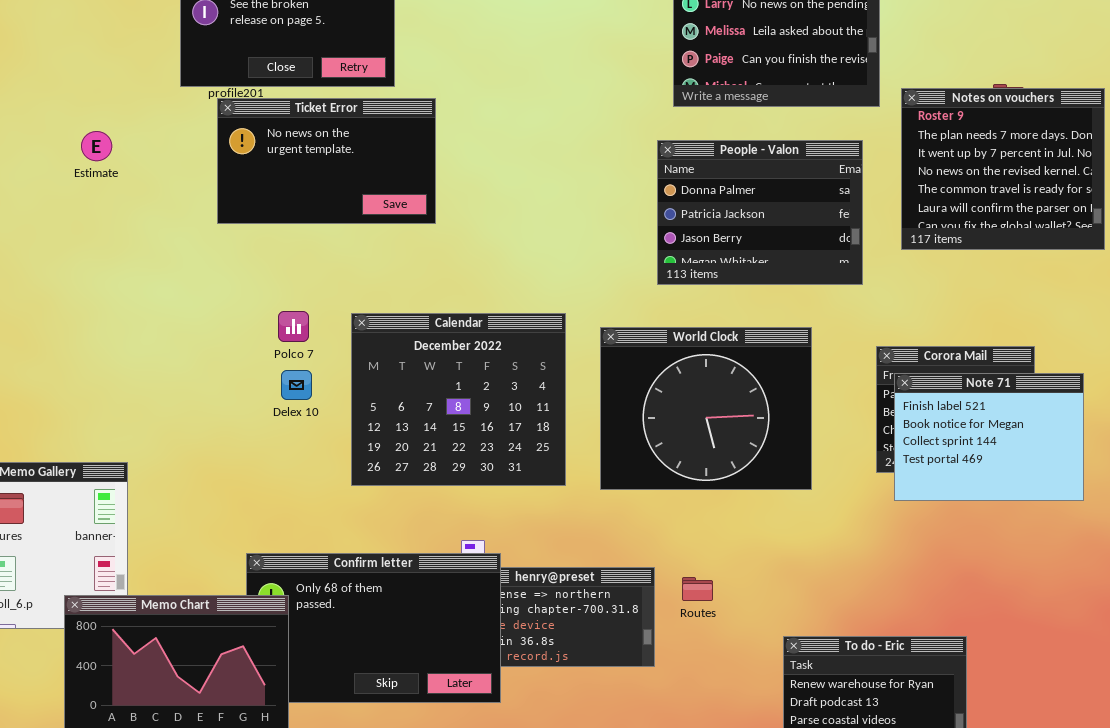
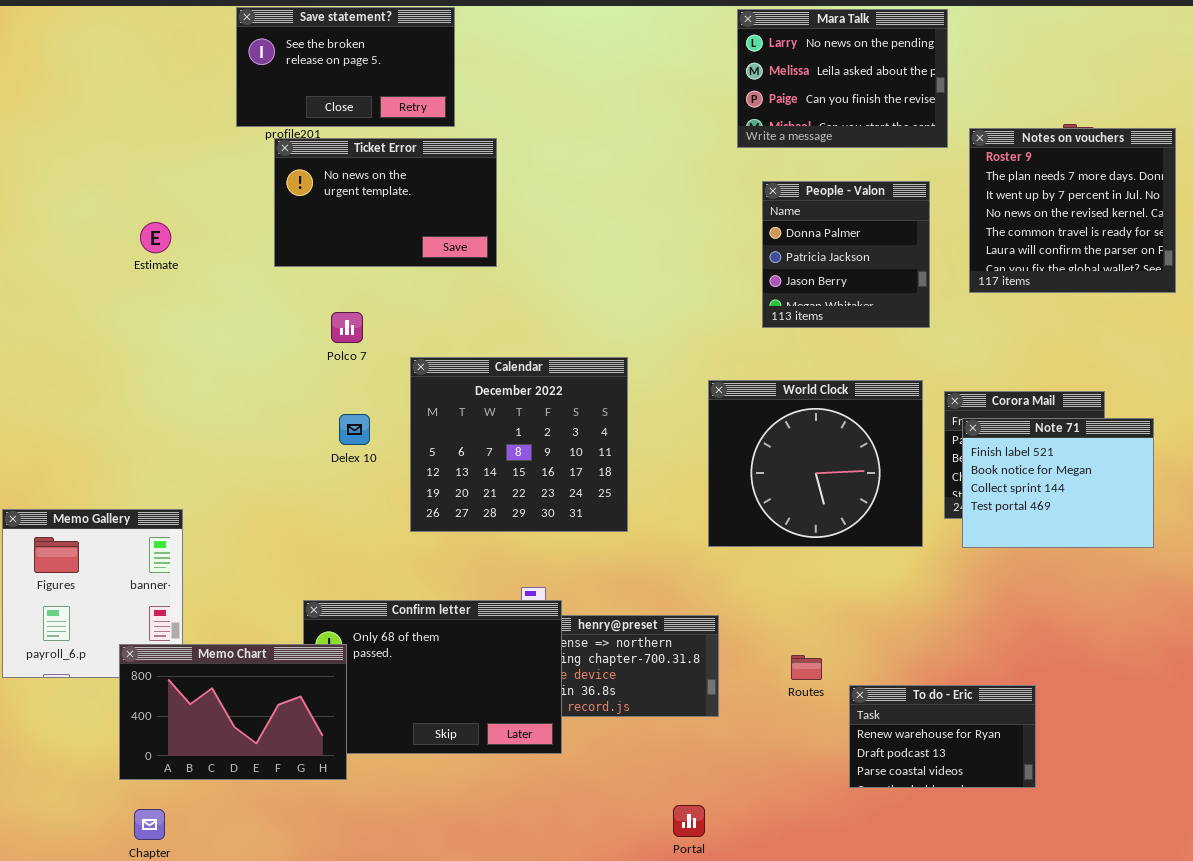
Estimate: [81,131,112,161] -> [140,222,171,253], moved
People - Valon: [657,140,863,285] -> [762,181,930,328], resized
Polco 7: [278,311,309,342] -> [331,312,363,343], moved
World Clock: [600,327,812,490] -> [708,380,923,547], moved
Routes: [682,577,713,601] -> [791,655,822,680], moved

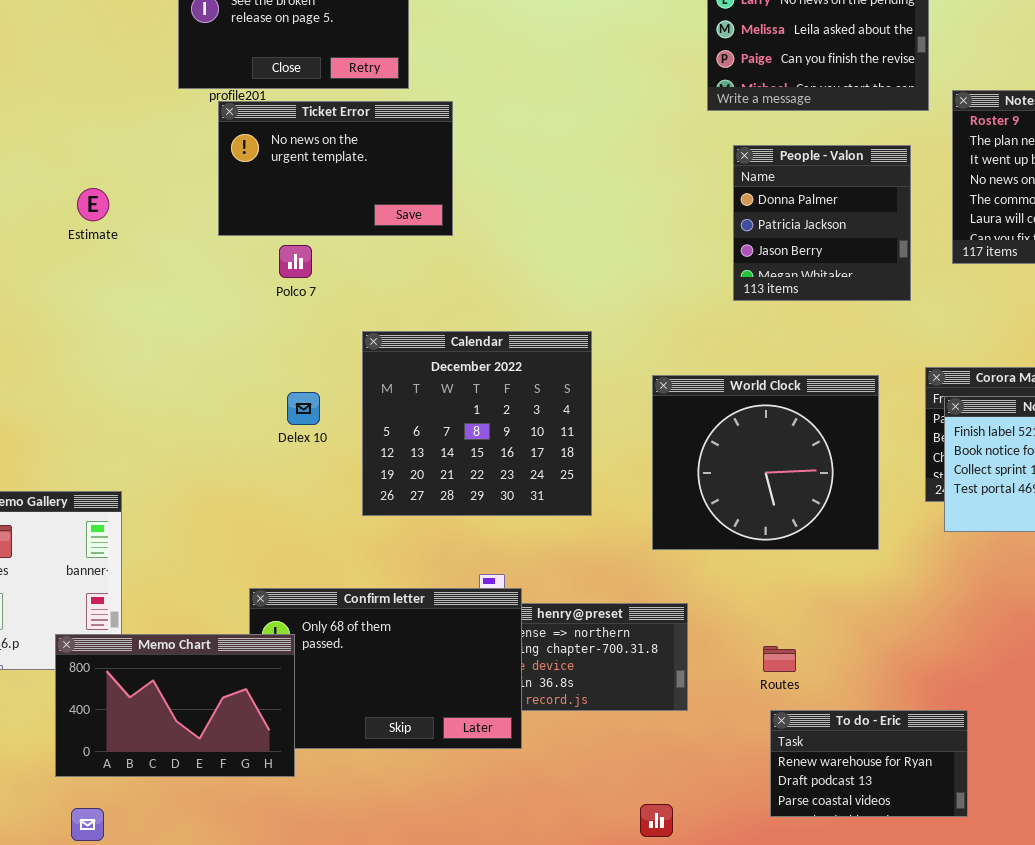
Polco 7: [331,312,363,343] -> [279,245,312,278], moved
World Clock: [708,380,923,547] -> [652,375,879,550], moved
To do - Eric: [849,685,1036,788] -> [770,710,968,817], moved

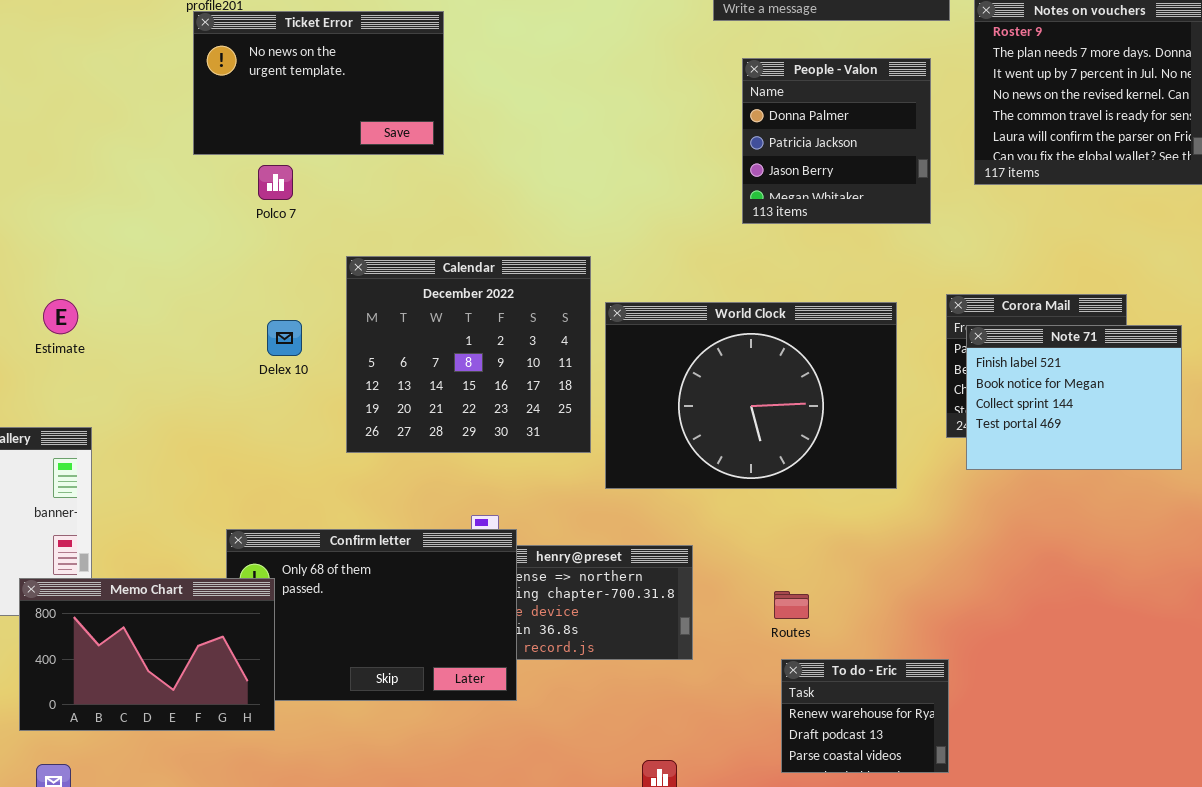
Estimate: [77,188,109,221] -> [43,299,78,334], moved
World Clock: [652,375,879,550] -> [605,302,897,489], resized
To do - Eric: [770,710,968,817] -> [781,659,949,773], resized

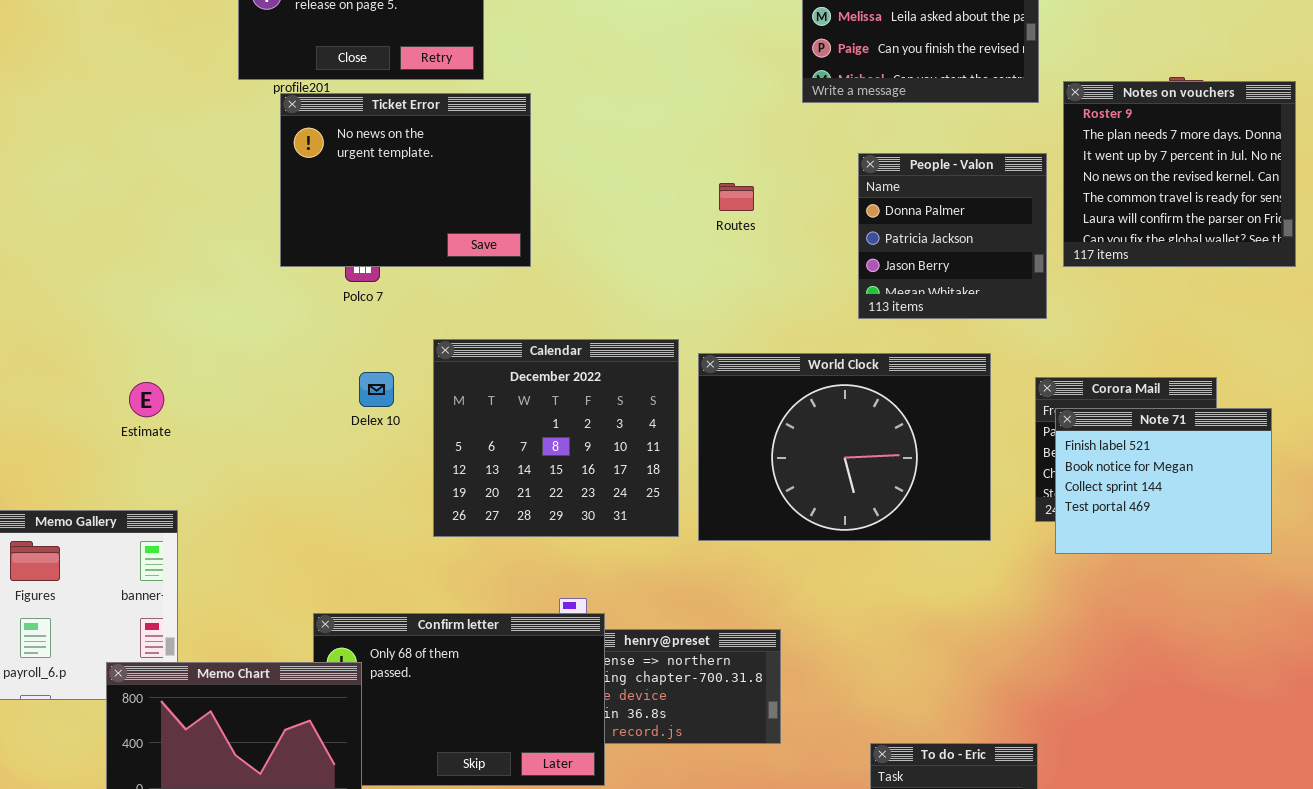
Ticket Error: [193,11,444,155] -> [280,93,531,267], resized
People - Valon: [742,58,931,224] -> [858,153,1047,319], moved
World Clock: [605,302,897,489] -> [698,353,991,541], moved
Delex 10: [267,320,302,356] -> [359,372,394,407], moved
Routes: [774,591,809,619] -> [719,183,754,211], moved

